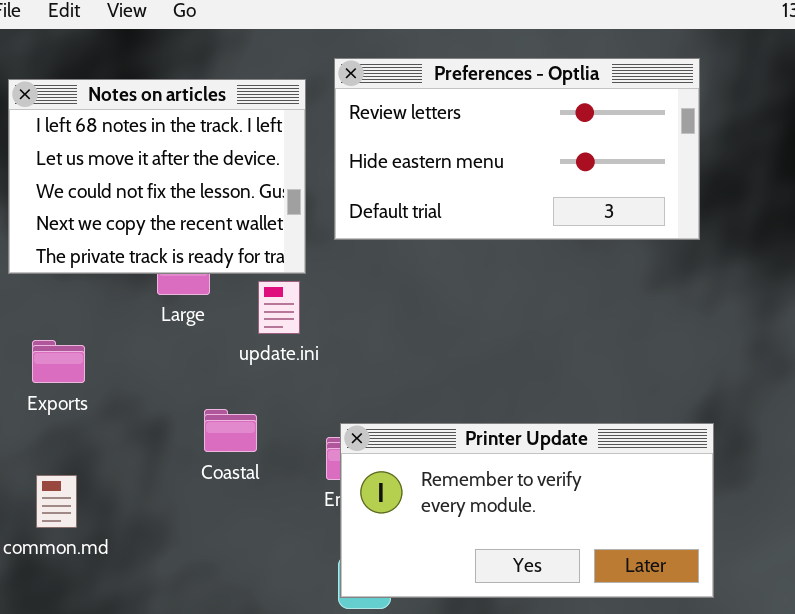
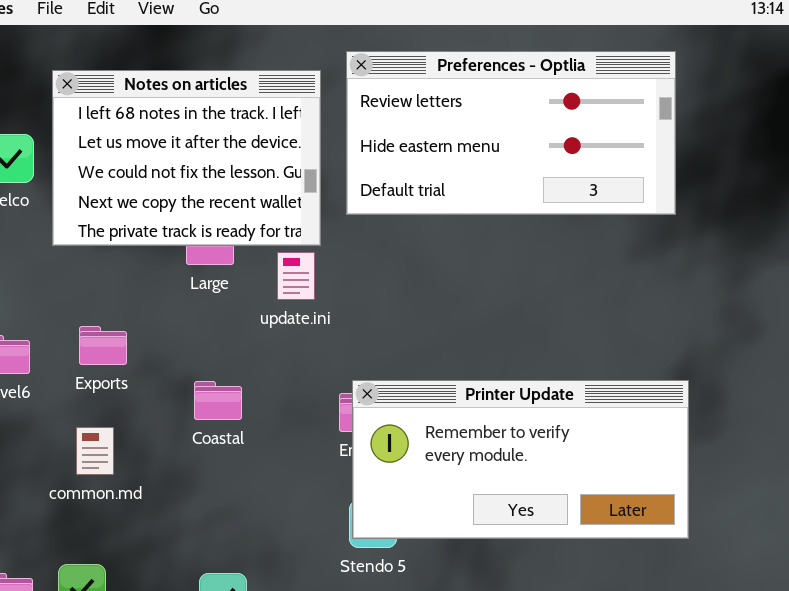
Exports: [32,340,85,383] -> [79,326,127,365], moved
Coastal: [204,409,257,452] -> [194,381,242,420], moved

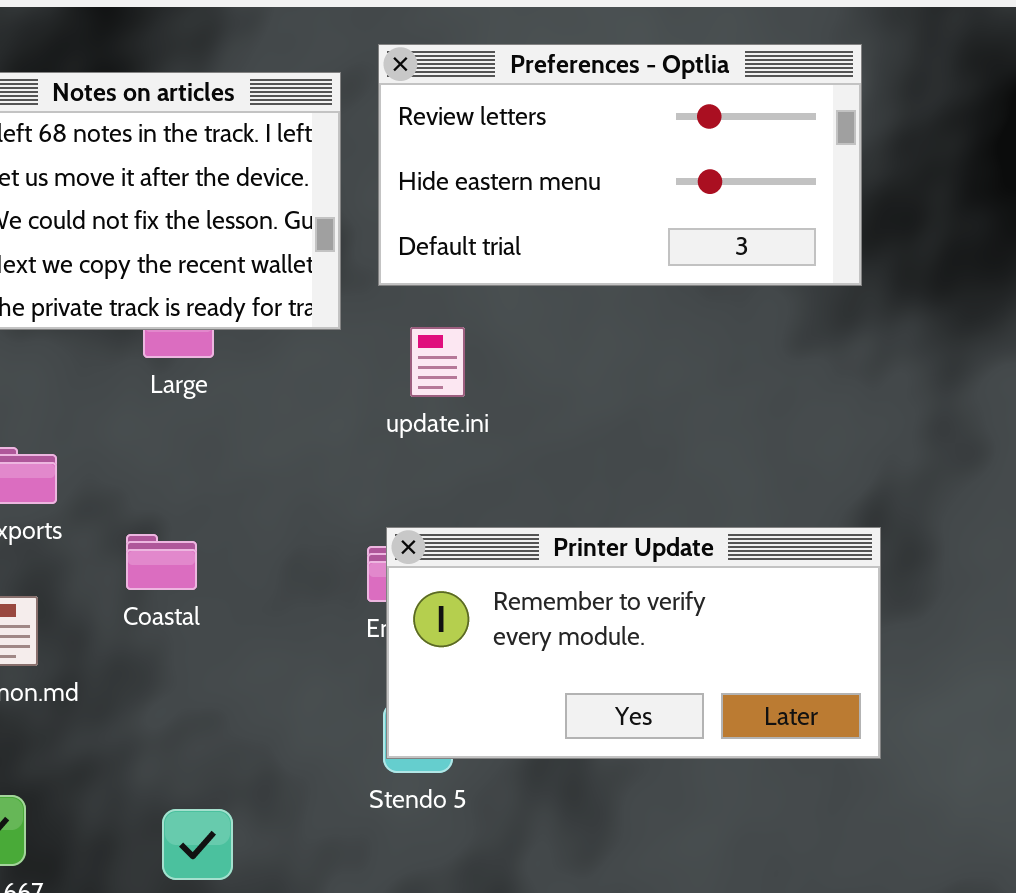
update.ini: [277,252,315,300] -> [410,327,465,397], moved
Coastal: [194,381,242,420] -> [126,534,197,590], moved

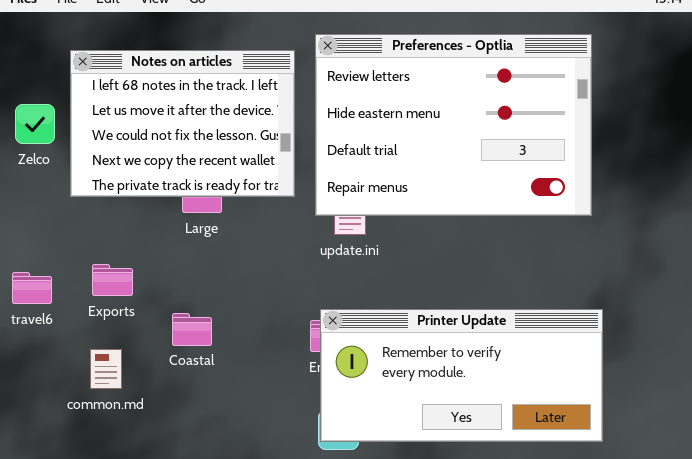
Preferences - Optlia: [378,44,862,286] -> [315,34,592,216], resized

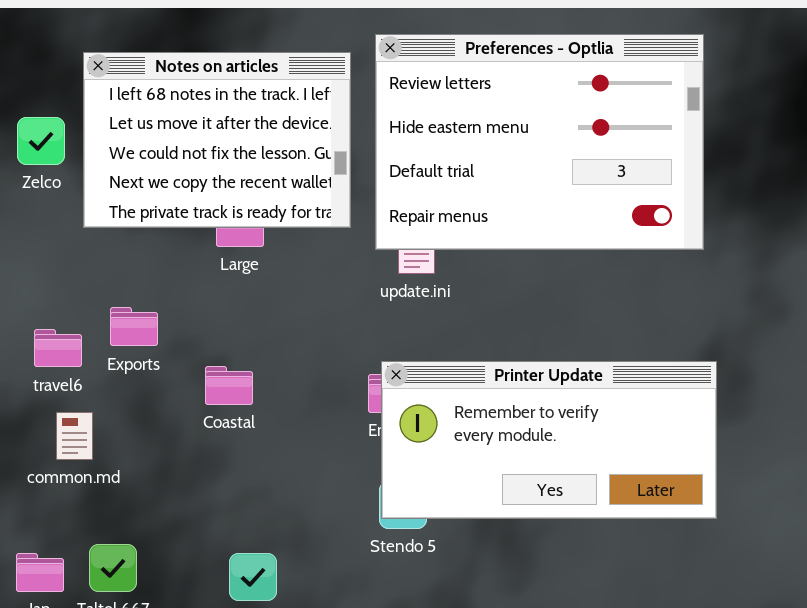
travel6: [12,272,52,304] -> [34,329,82,367], moved
common.md: [90,349,122,389] -> [56,412,93,460], moved

